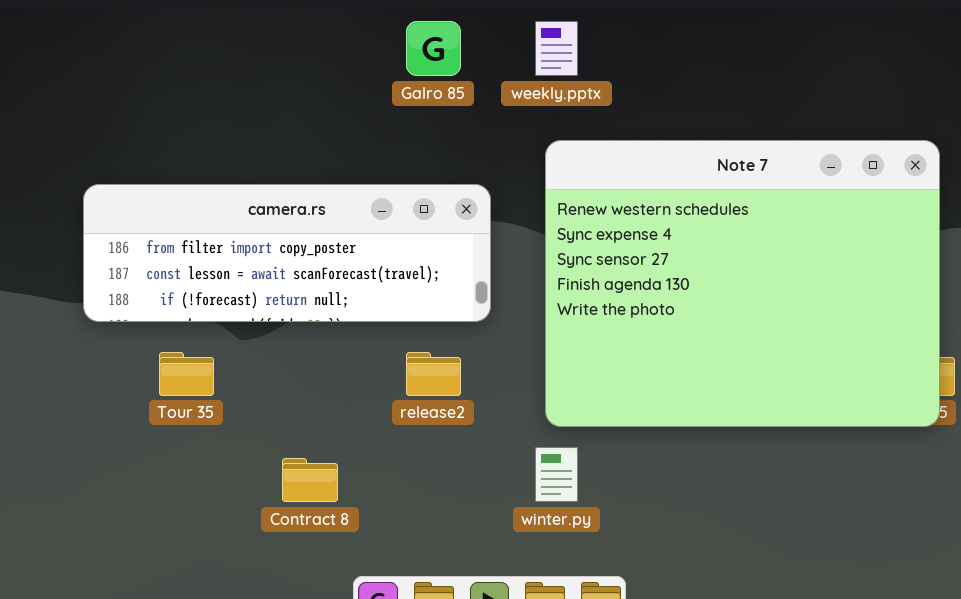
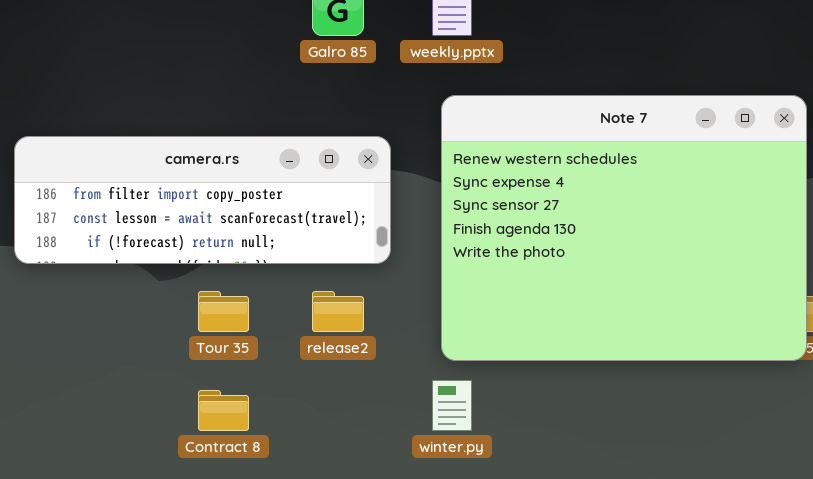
Tour 35: [159,352,214,396] -> [198,291,249,332], moved

